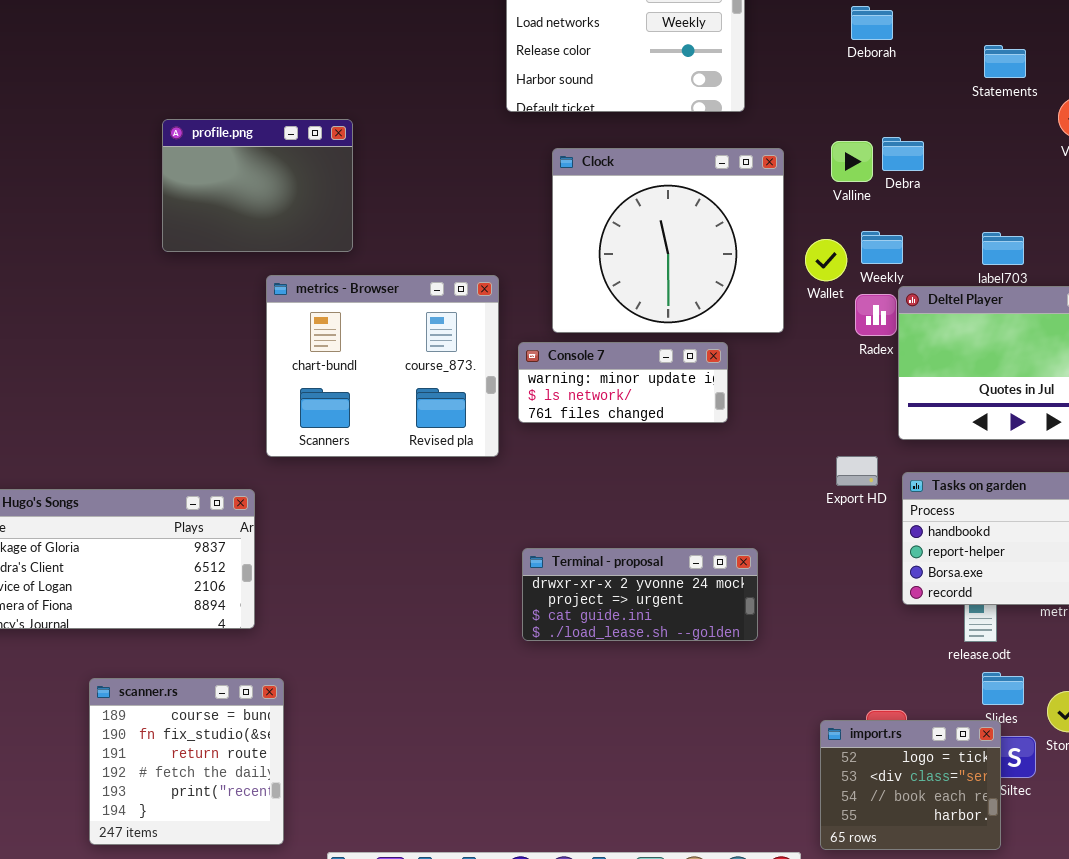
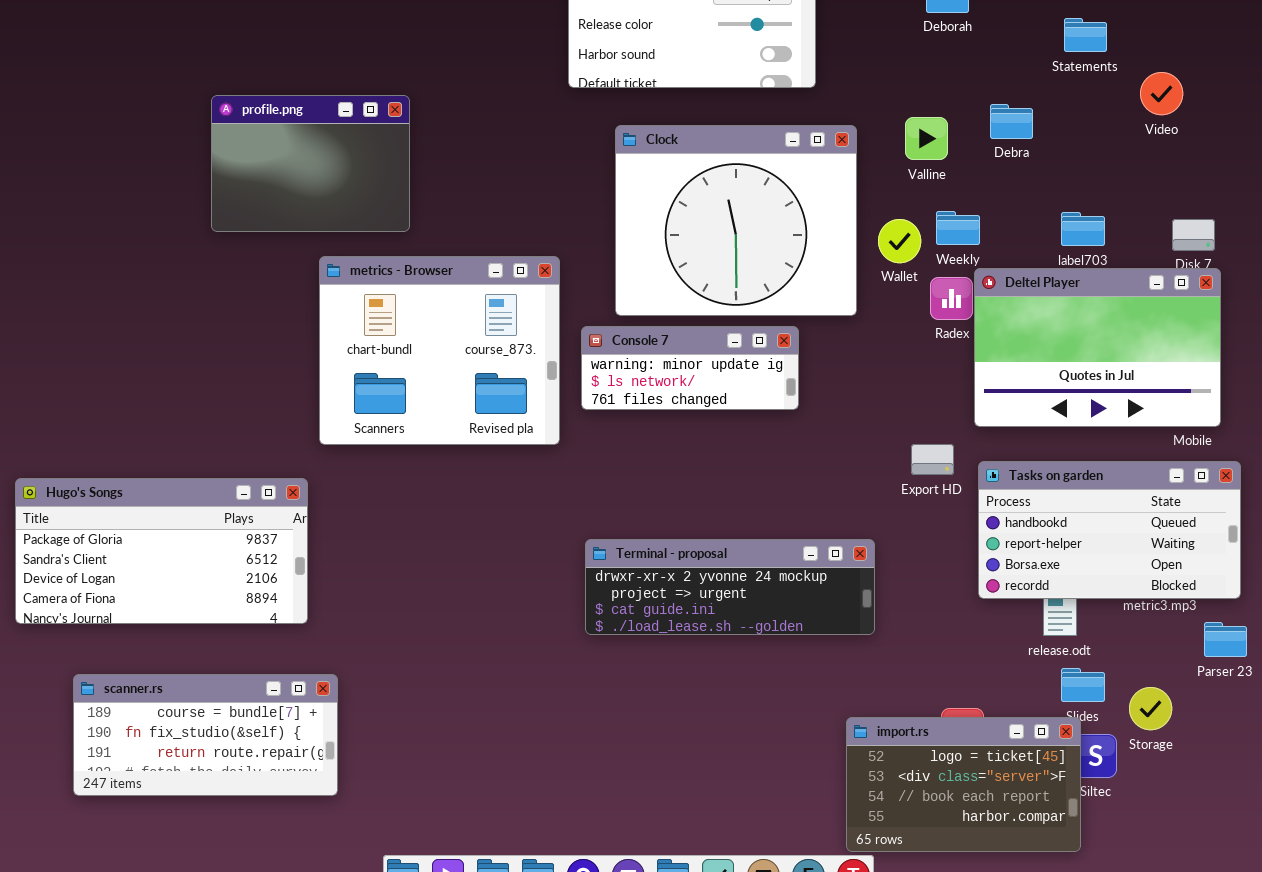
Debra: [882,137,924,171] -> [990,104,1033,139], moved
Terminal - proposal: [522,548,758,641] -> [585,539,875,635], resized
scanner.rs: [89,678,284,845] -> [73,674,338,796], resized
import.rs: [820,720,1001,850] -> [846,717,1081,852], resized

